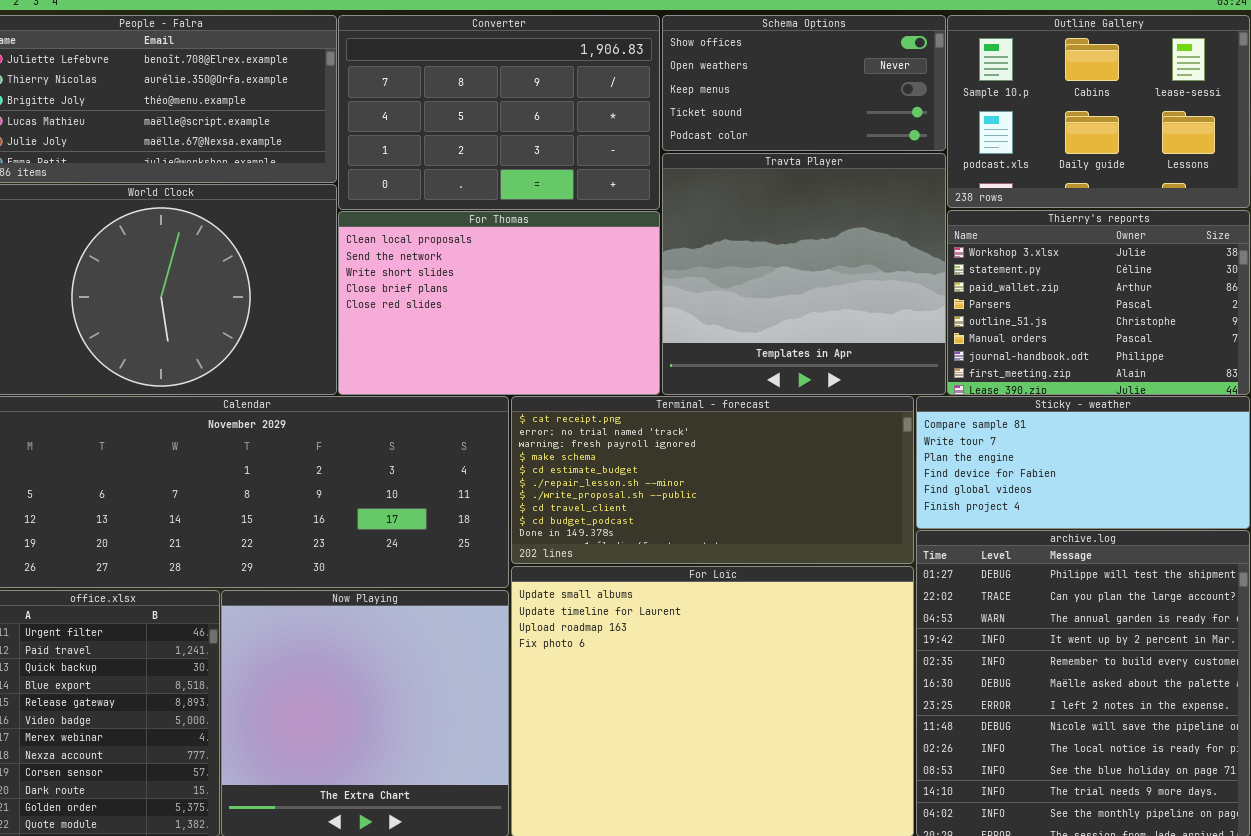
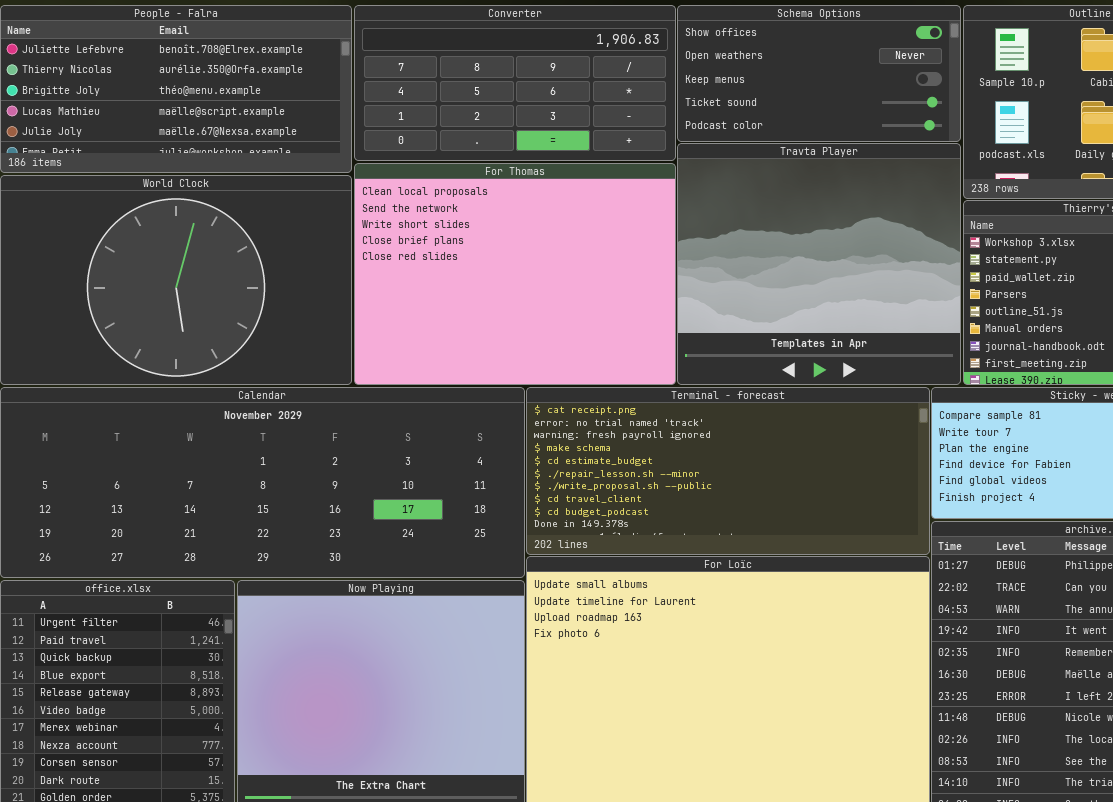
Converter: [338,15,660,210] -> [354,5,676,161], resized
For Thomas: [338,211,660,395] -> [354,163,676,385], resized

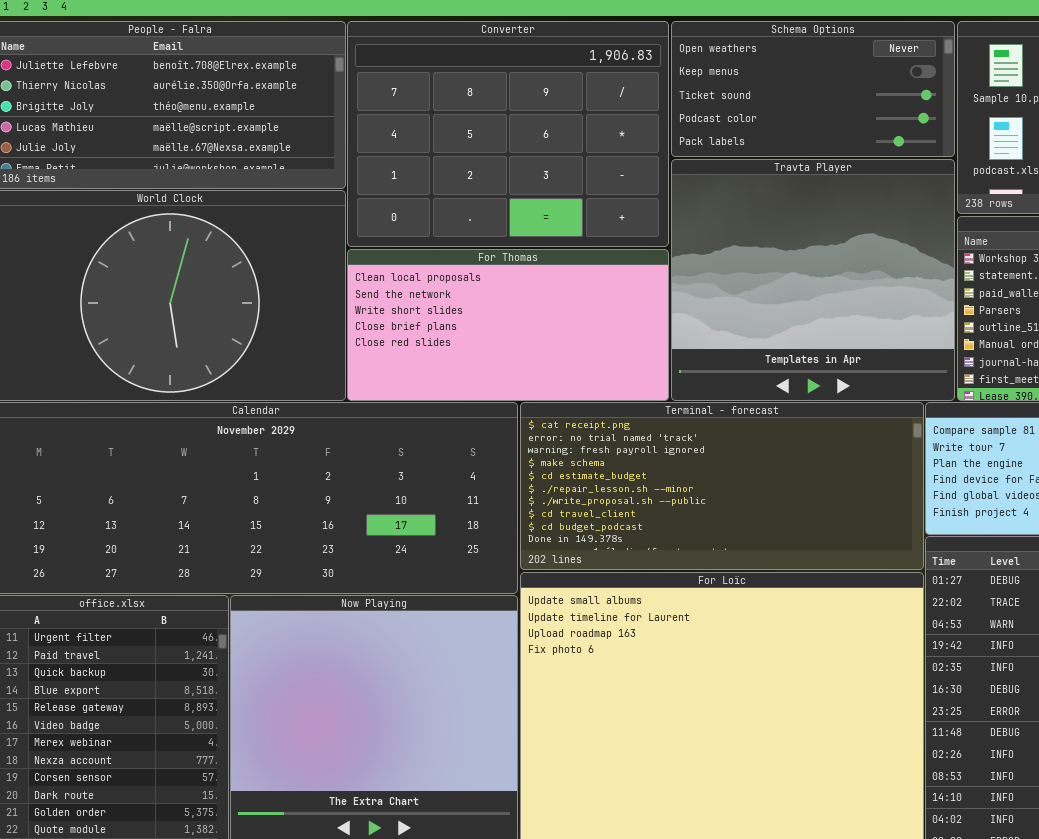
Converter: [354,5,676,161] -> [347,21,669,247], resized
Schema Options: [677,5,961,142] -> [671,21,955,157], scrolled down 1 row
For Thomas: [354,163,676,385] -> [347,249,669,401], resized

